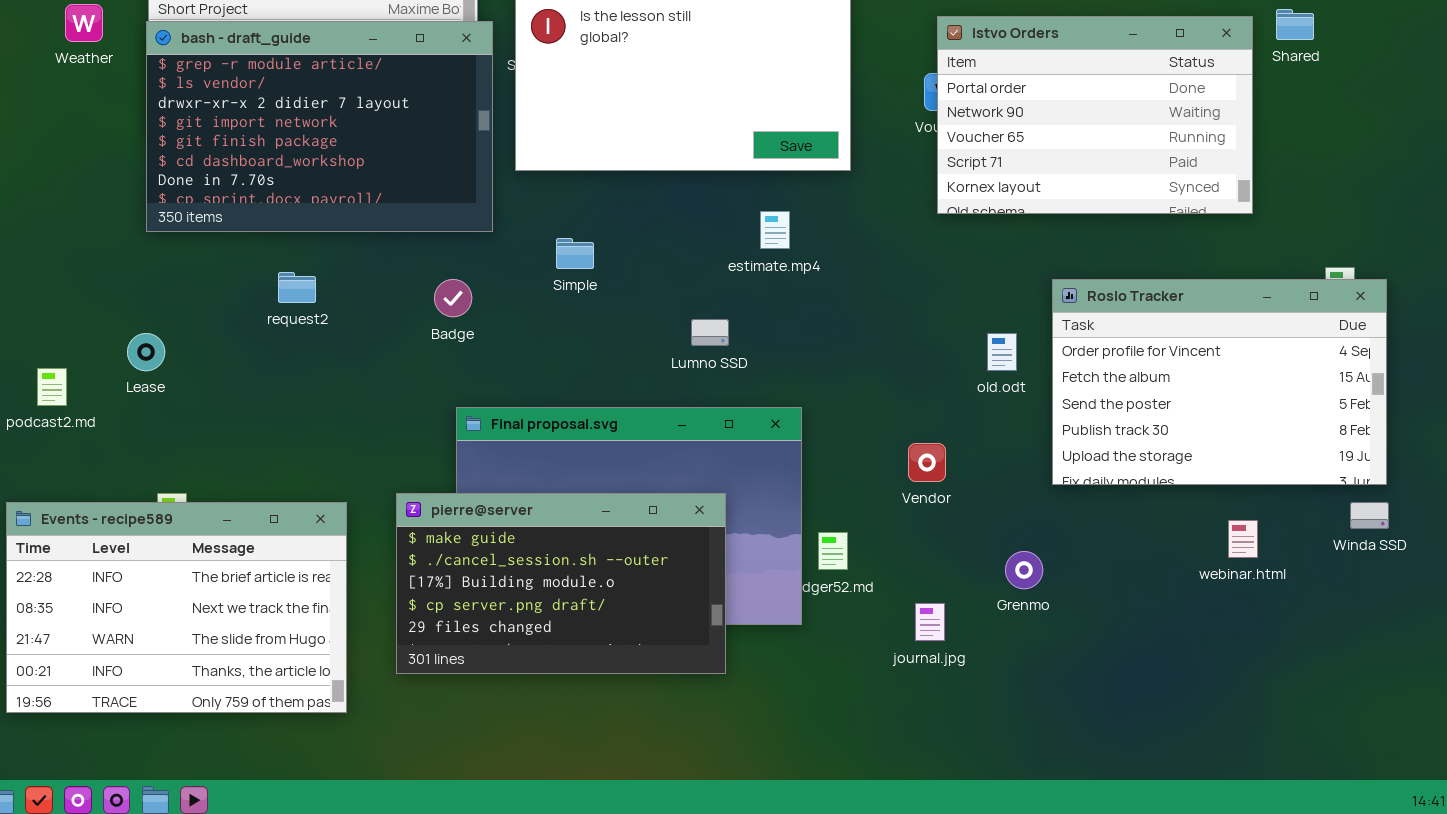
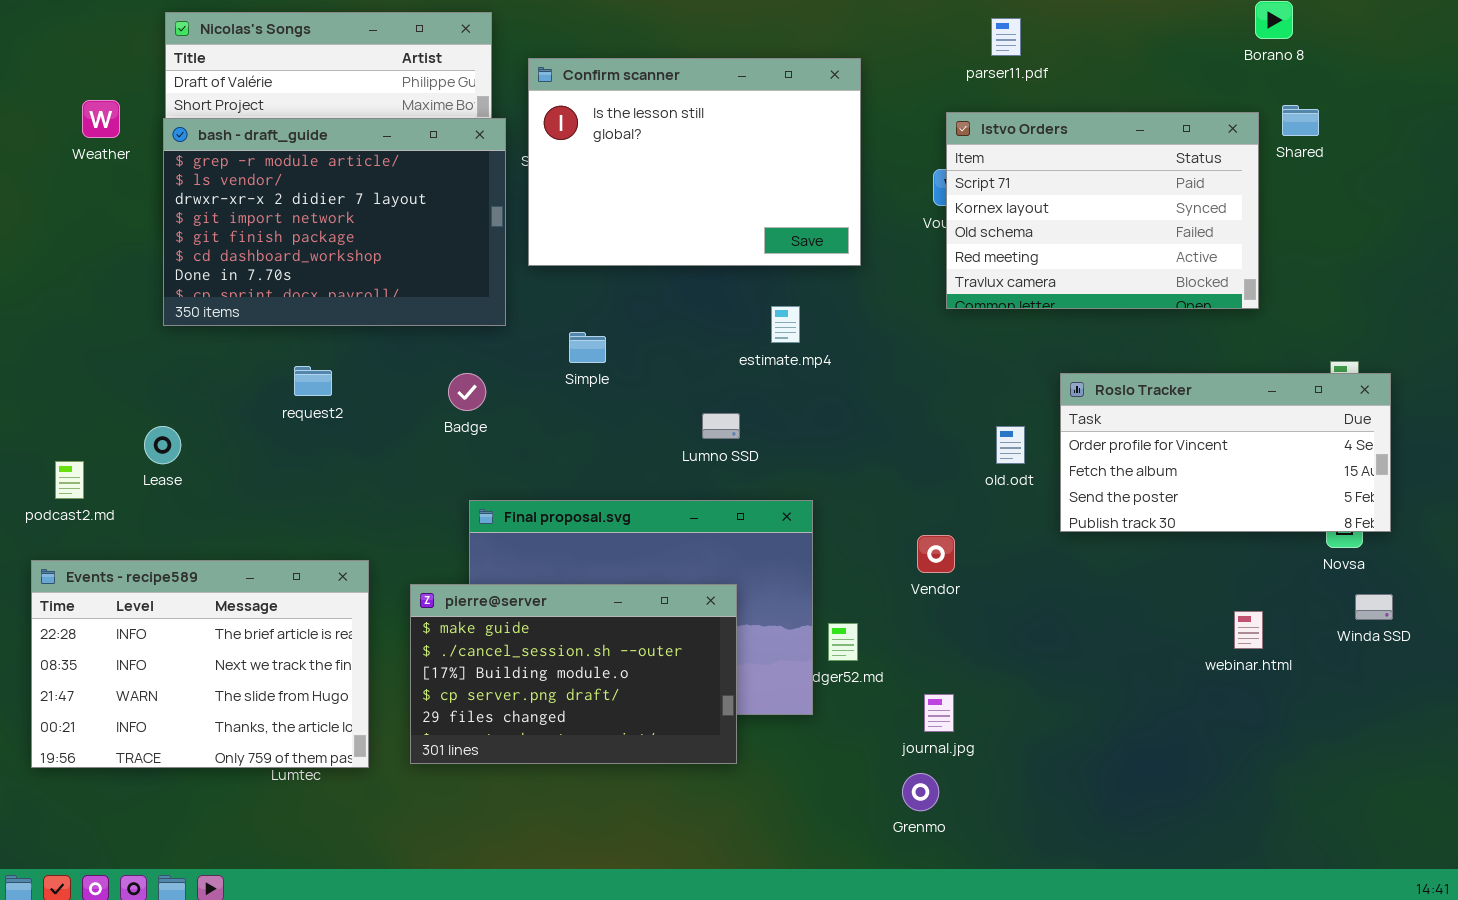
Istvo Orders: [937,16,1253,214] -> [946,112,1259,309], scrolled down 3 rows
Roslo Tracker: [1052,279,1387,485] -> [1060,373,1391,532], resized
Events - recipe589: [6,502,347,713] -> [31,560,369,768], moved
Grenmo: [1005,551,1043,589] -> [902,773,939,811], moved

